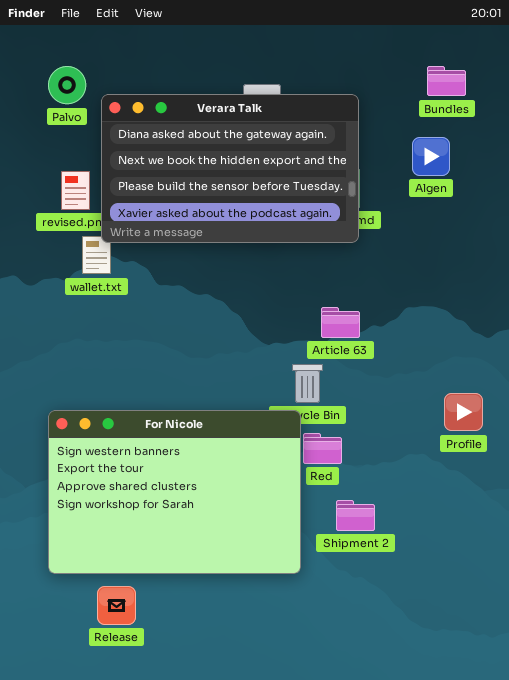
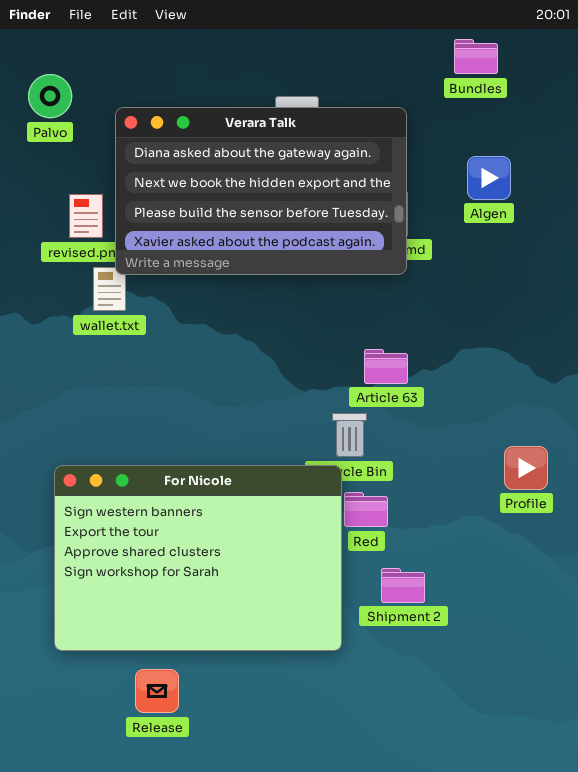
Palvo: [48,66,86,104] -> [28,74,72,118], moved
Bundles: [427,66,466,96] -> [454,39,498,74], moved
Release: [97,586,136,625] -> [135,669,179,713], moved

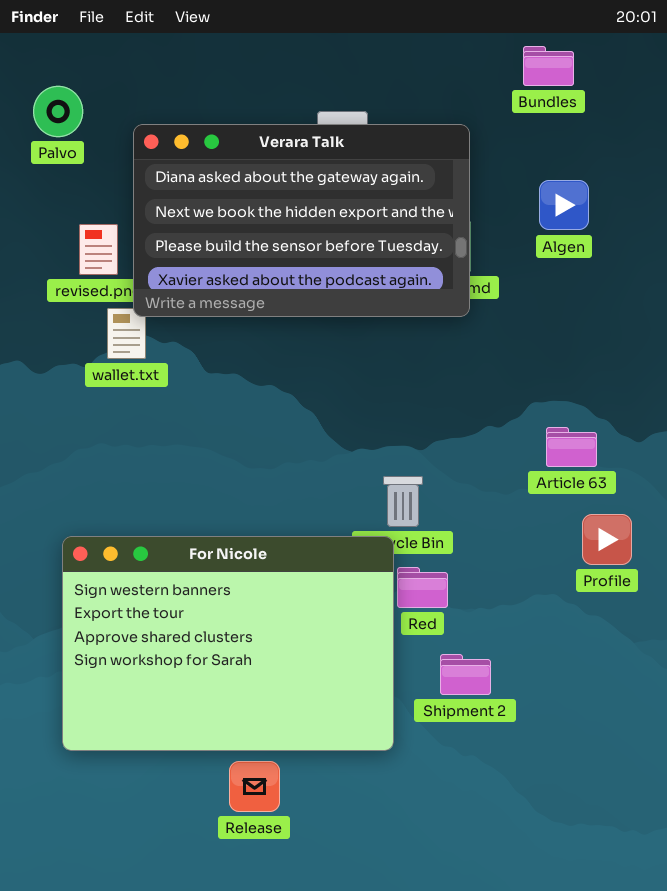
Article 63: [364,349,408,384] -> [546,427,597,467], moved
Release: [135,669,179,713] -> [229,761,280,812], moved

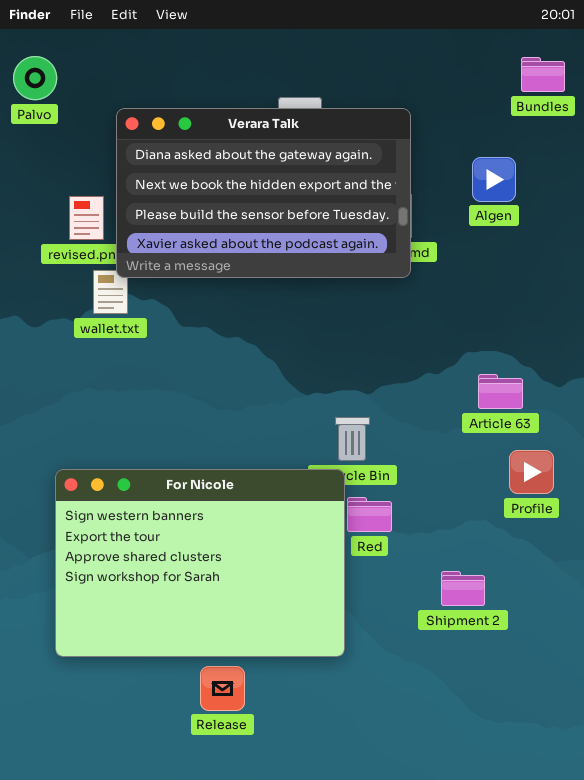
Bundles: [523,46,574,86] -> [521,57,565,92], moved
Palvo: [33,86,83,137] -> [13,56,57,100], moved
Shipment 2: [440,654,491,695] -> [441,571,485,606], moved

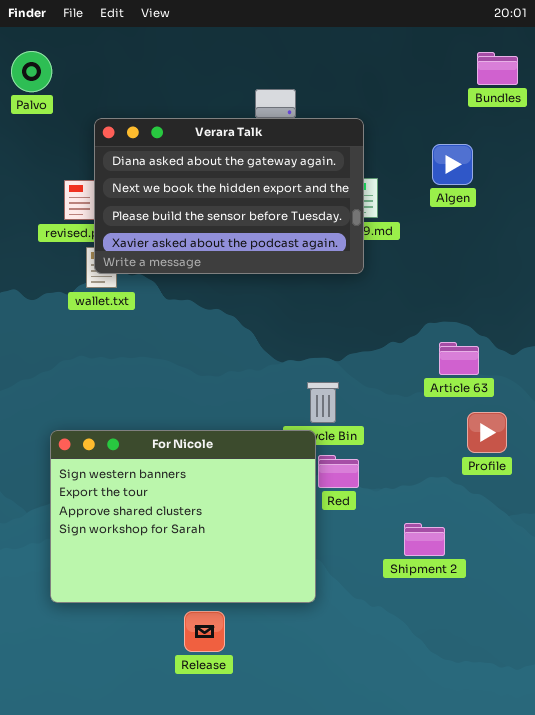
Verara Talk: [116,108,411,278] -> [94,118,364,274], moved

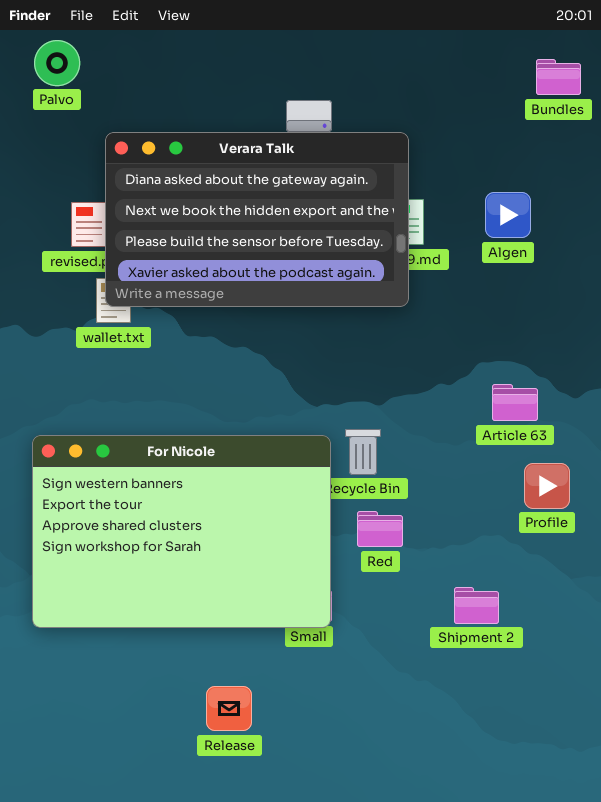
Palvo: [11,51,52,92] -> [34,40,80,86], moved
Algen: [432,144,473,185] -> [485,192,531,238], moved
For Nicole: [50,430,316,603] -> [32,435,331,628], moved

